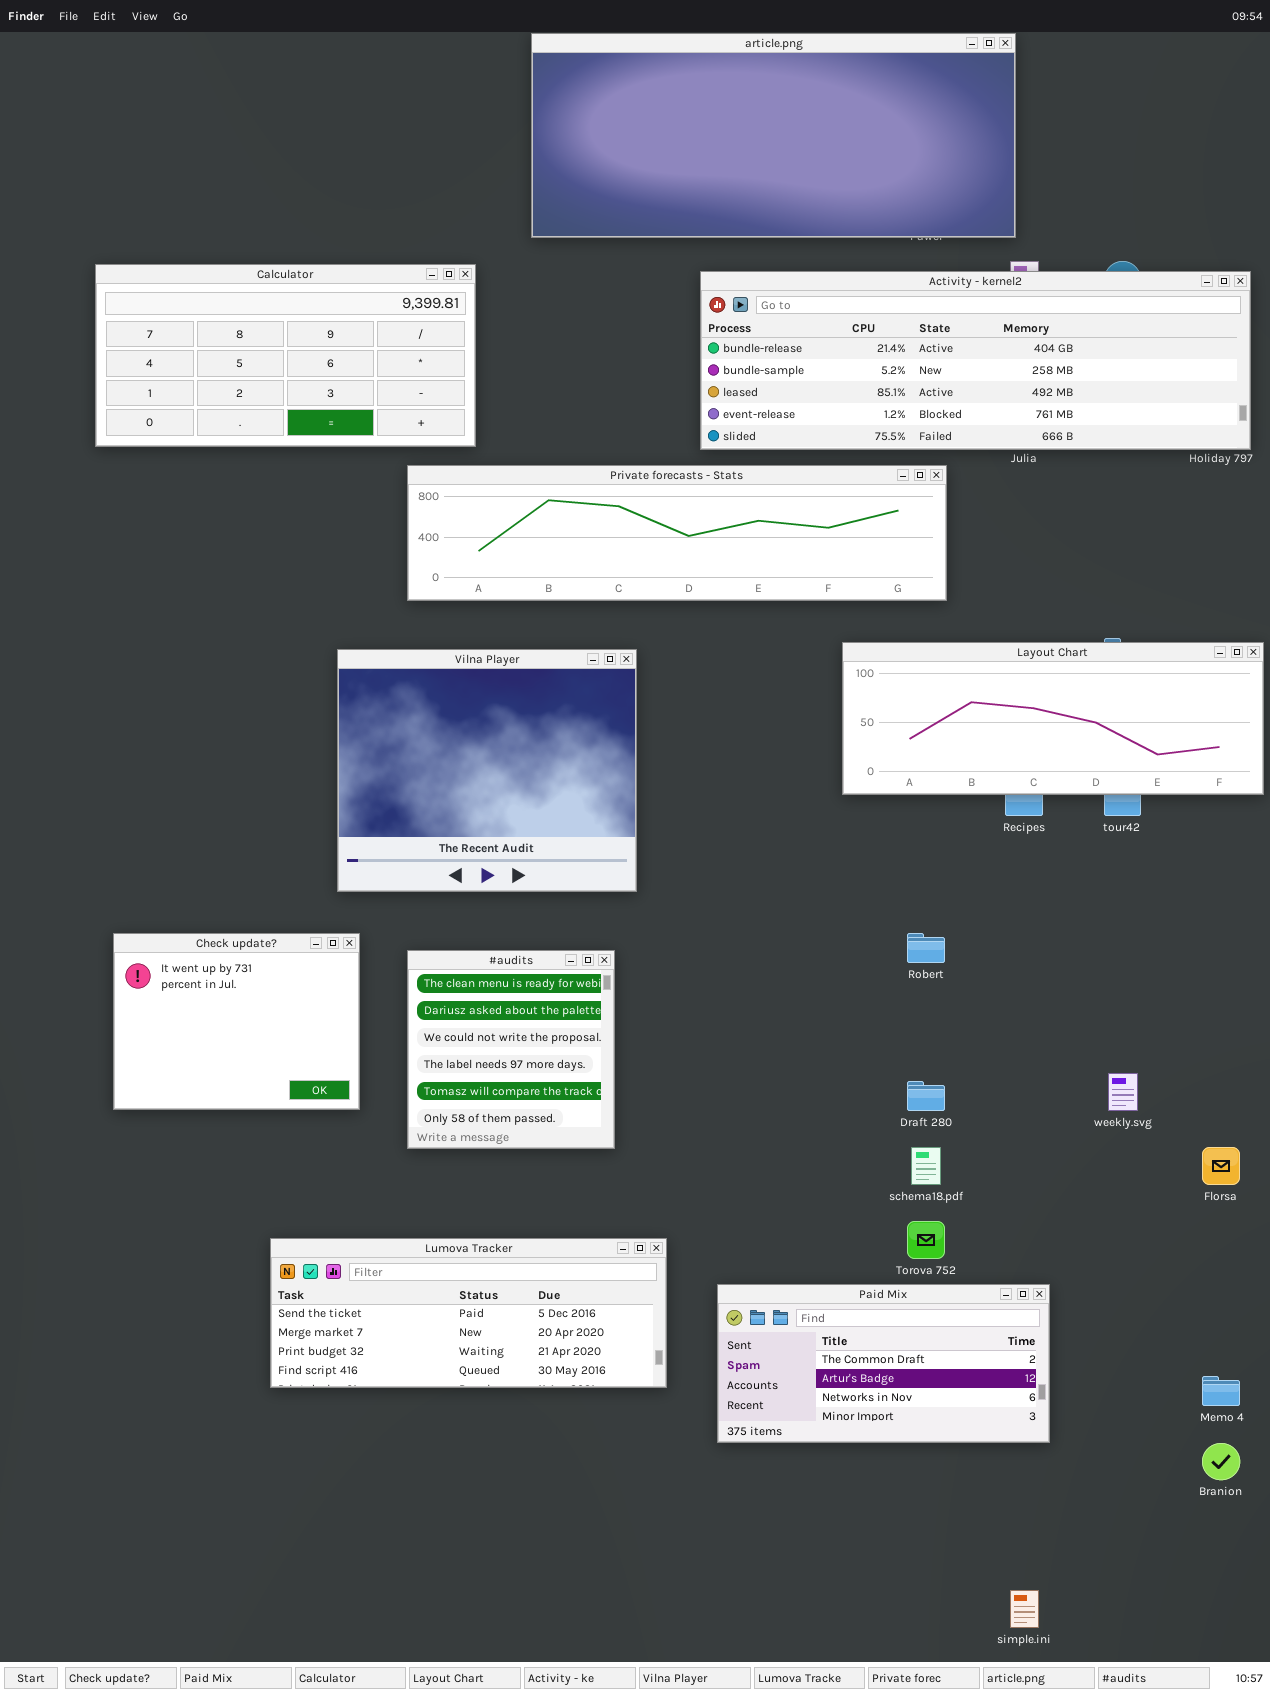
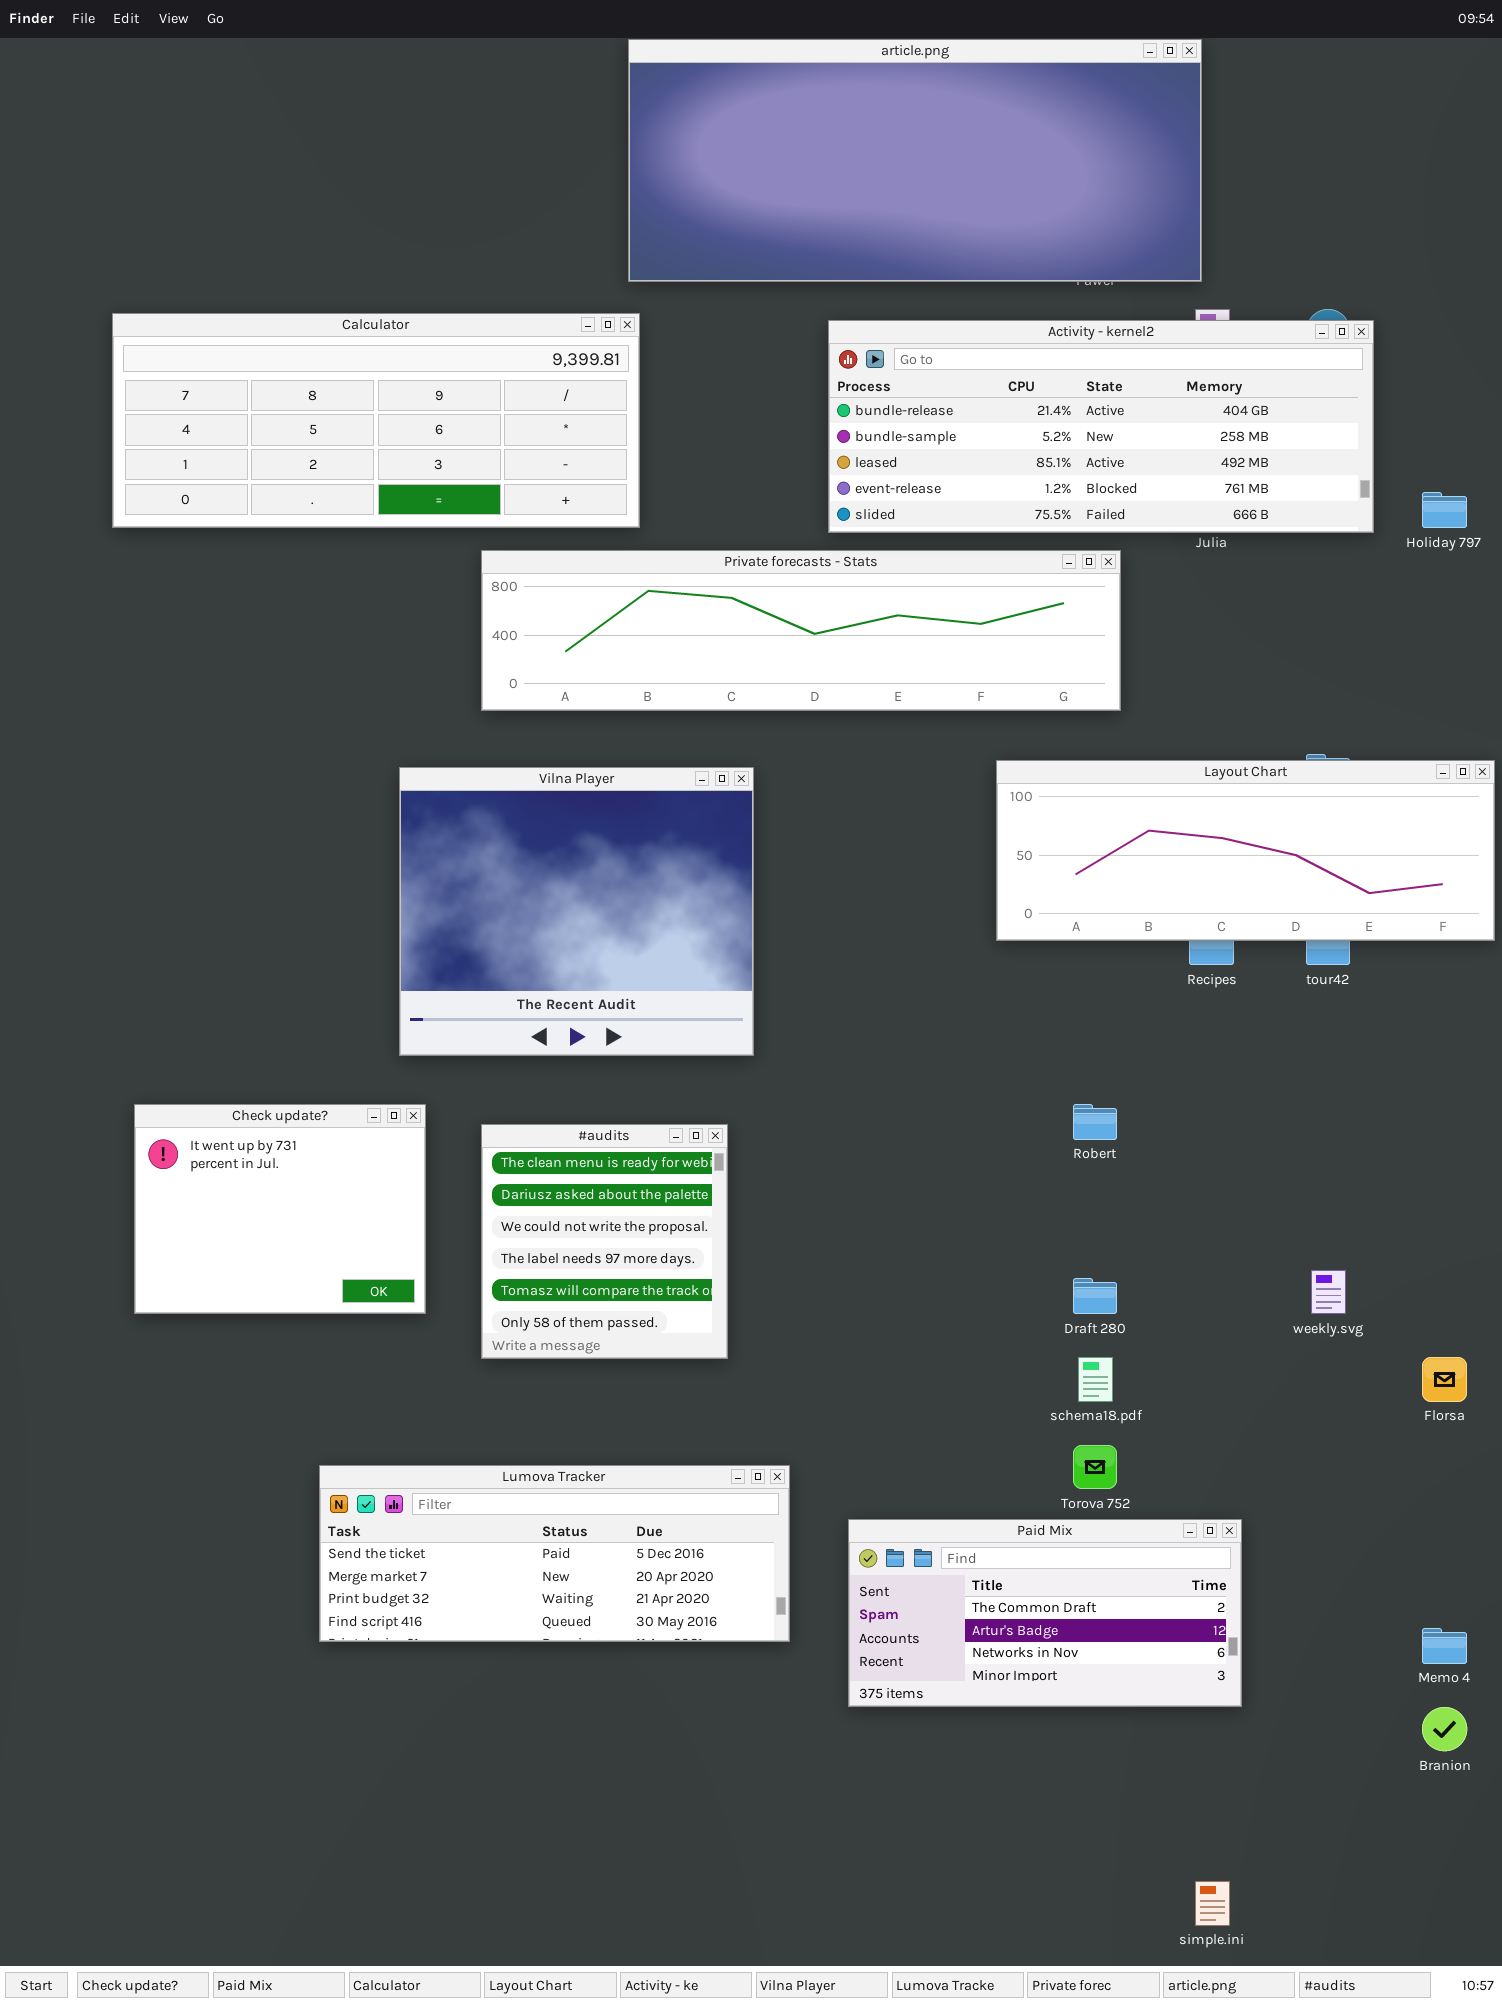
Calculator: [95,264,476,447] -> [112,313,640,528], resized
Activity - kernel2: [700,271,1251,450] -> [828,320,1374,533], resized

